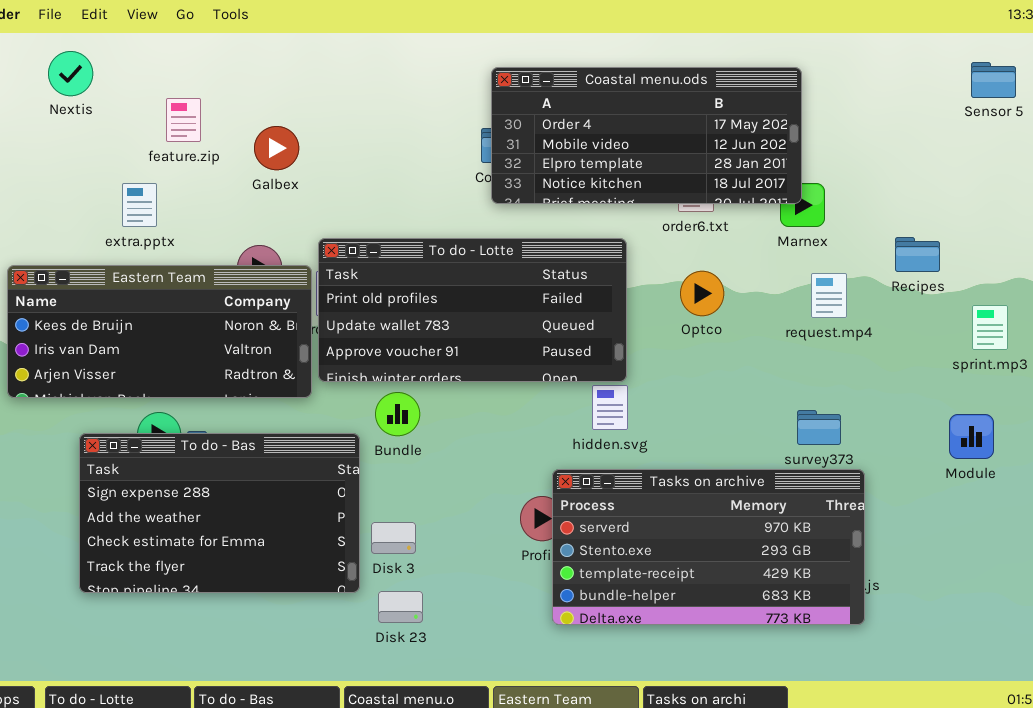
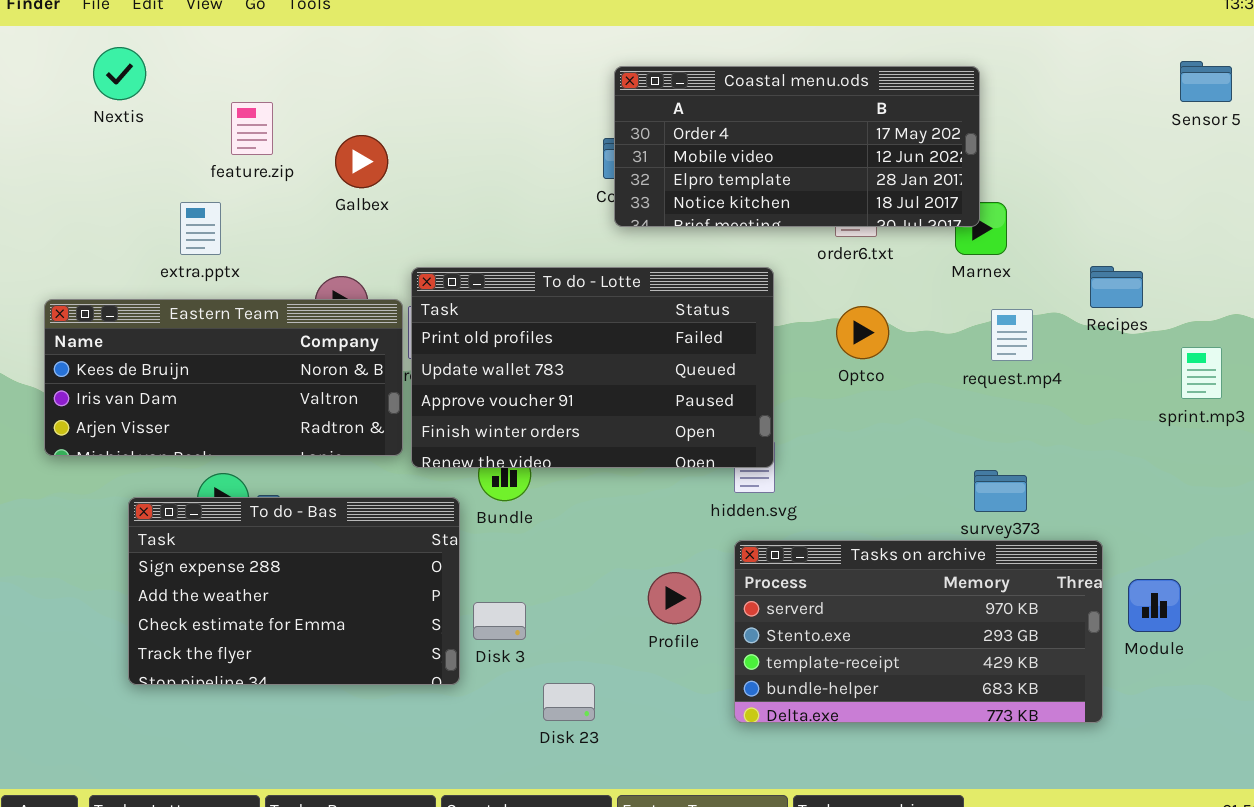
To do - Lotte: [318,238,627,382] -> [411,267,774,468], resized
Module: [949,414,994,459] -> [1128,579,1181,632], moved
Tasks on archive: [552,469,865,625] -> [734,540,1103,723], moved
Disk 23: [378,591,423,623] -> [543,683,595,721], moved

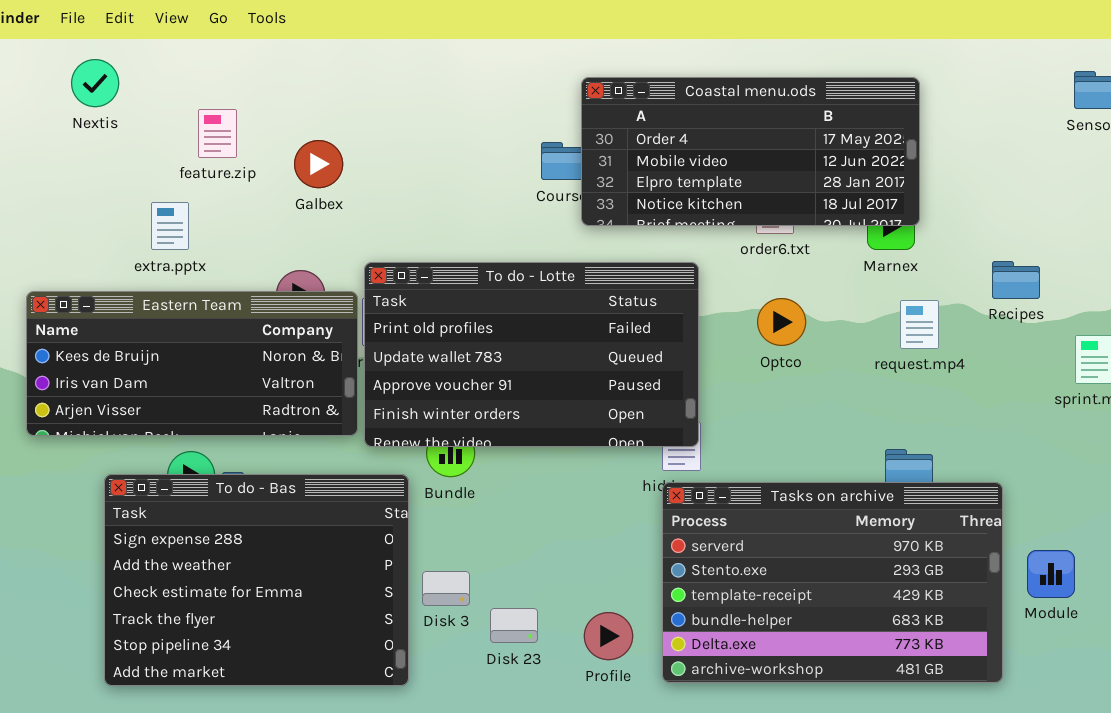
Coastal menu.ods: [614,66,980,227] -> [581,77,920,226], moved
To do - Bas: [128,497,460,685] -> [104,474,409,686], resized
Tasks on archive: [734,540,1103,723] -> [662,482,1003,683], resized
Profile: [648,572,701,624] -> [584,612,633,660], moved
Disk 23: [543,683,595,721] -> [490,608,538,643], moved

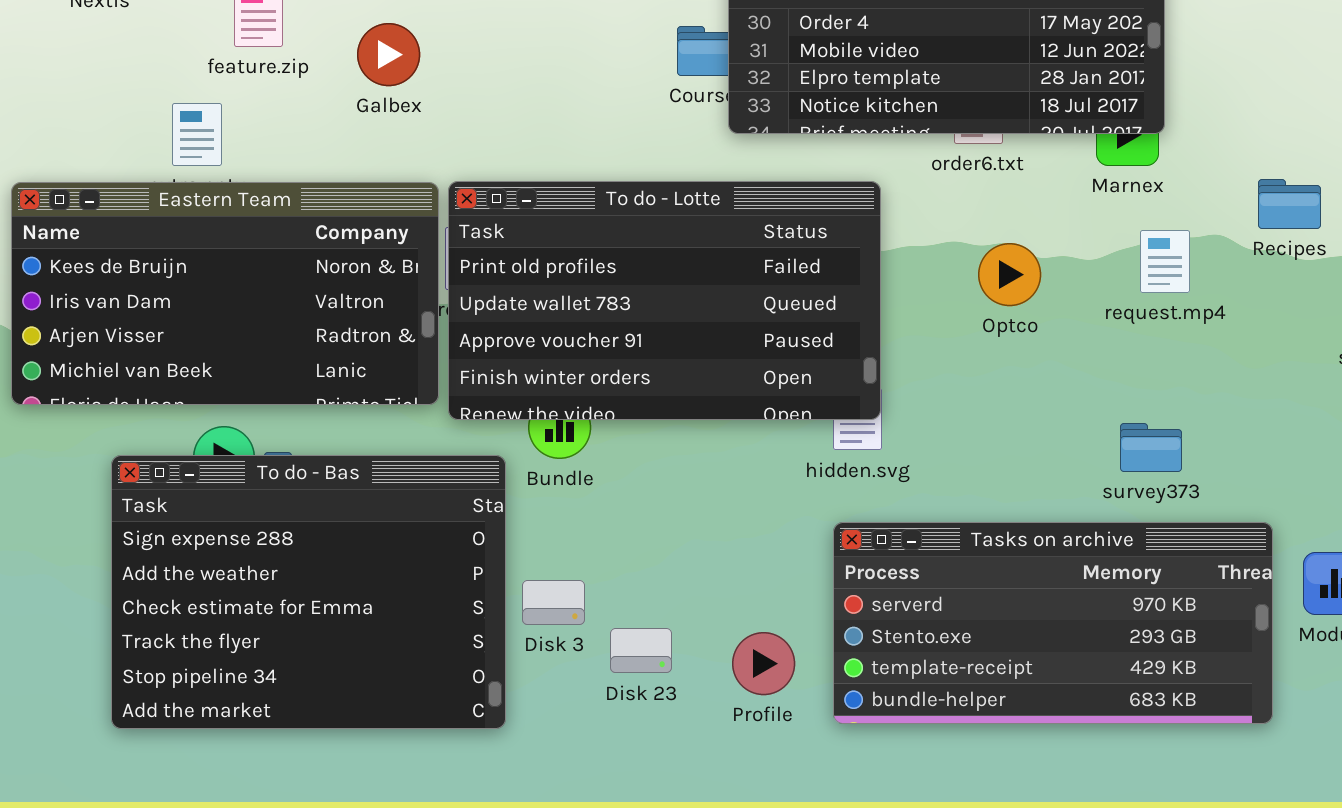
Eastern Team: [26,291,358,436] -> [11,182,439,405], resized
Optco: [757,298,806,346] -> [978,243,1041,306], moved
Tasks on archive: [662,482,1003,683] -> [833,522,1273,724], resized

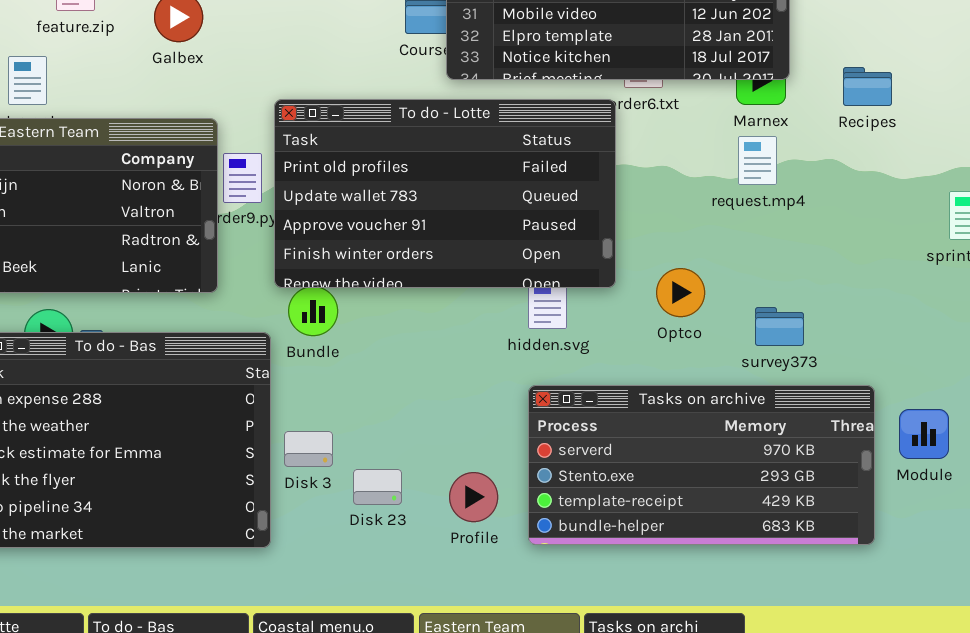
Recipes: [1258,179,1321,229] -> [843,67,892,106], moved
To do - Lotte: [448,181,881,420] -> [274,99,616,288], moved
request.mp4: [1140,230,1190,293] -> [738,136,777,185], moved
Optco: [978,243,1041,306] -> [656,268,705,317], moved

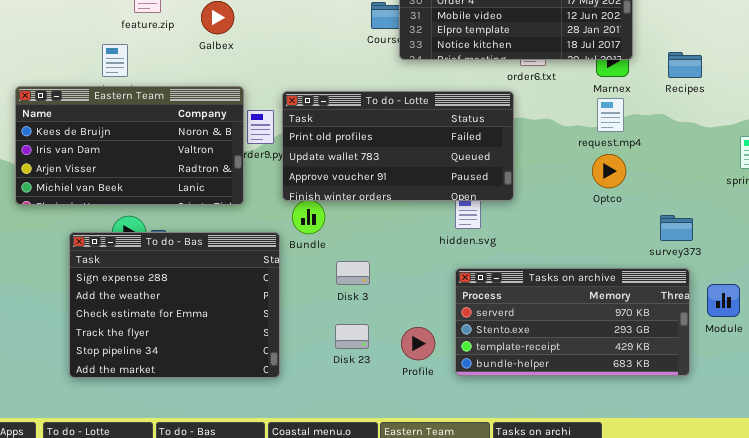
To do - Lotte: [274,99,616,288] -> [282,91,514,201], resized
Optco: [656,268,705,317] -> [592,154,626,188], moved
survey373: [755,307,804,346] -> [660,215,693,241], moved
Disk 3: [284,431,333,467] -> [336,261,370,285], moved

